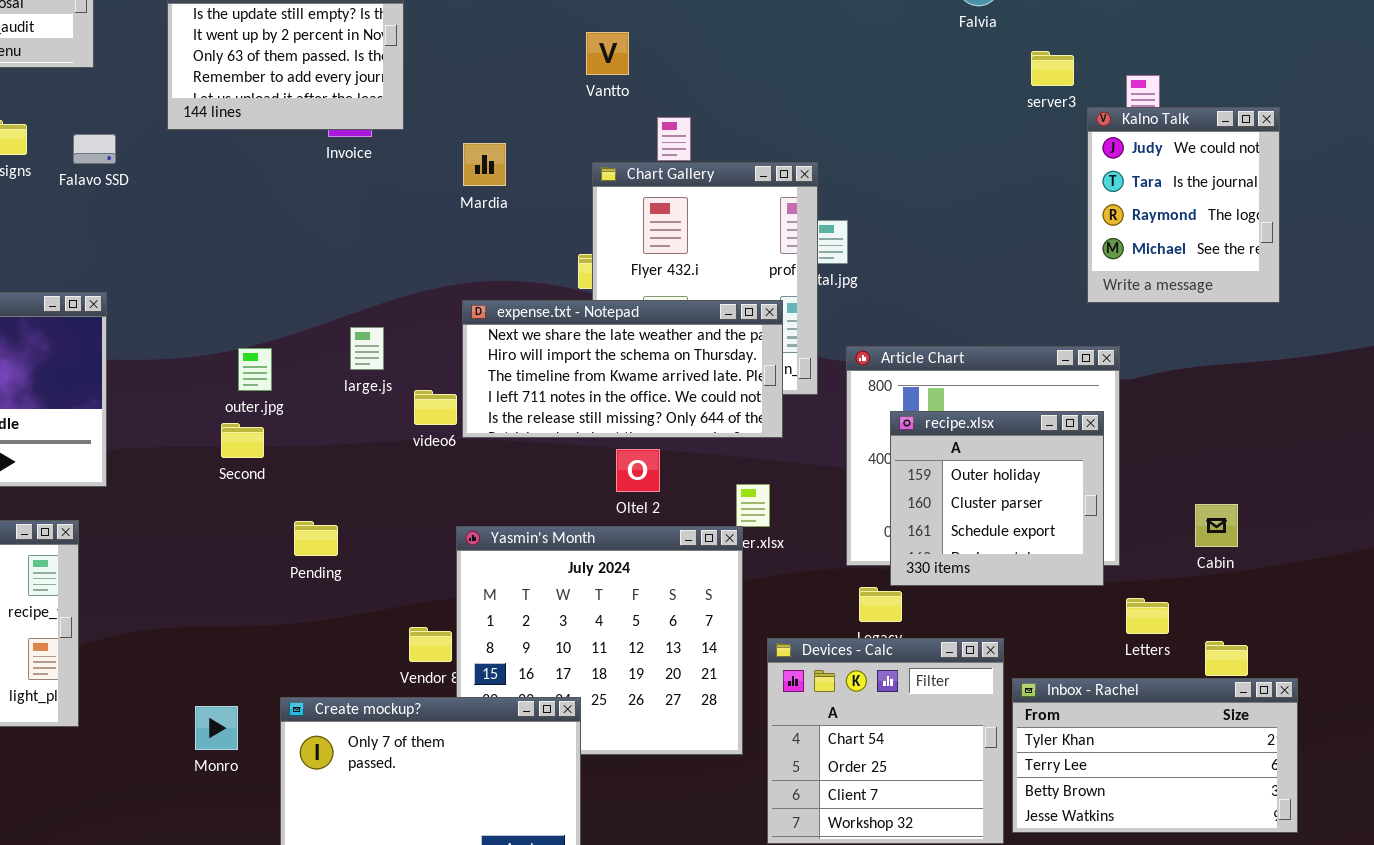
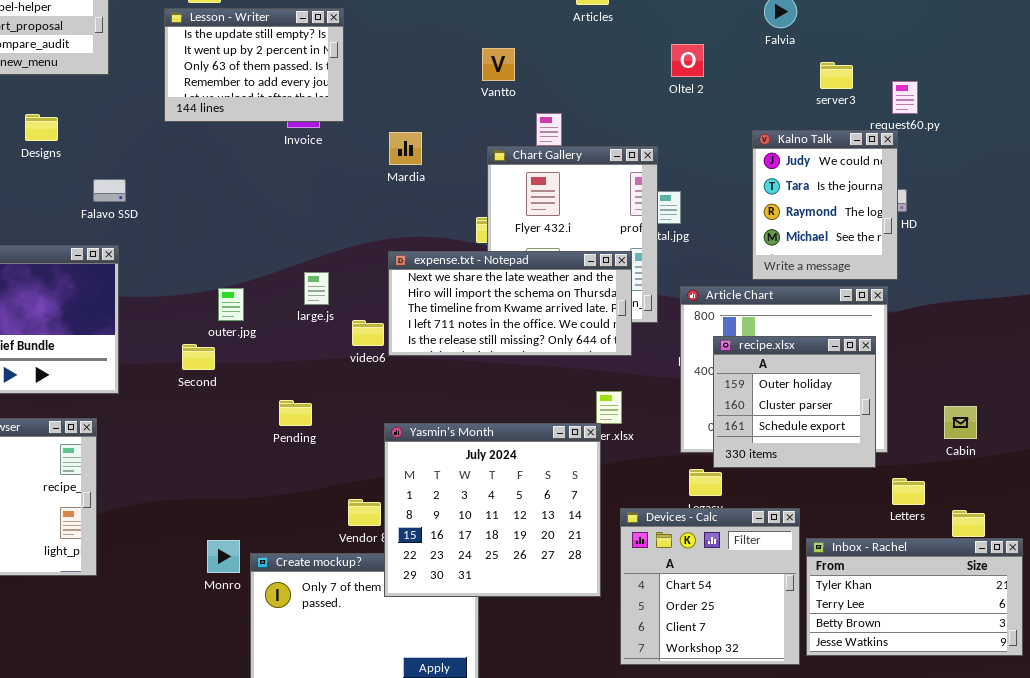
Kalno Talk: [1087,107,1280,303] -> [752,130,898,280], moved
Falavo SSD: [73,134,116,164] -> [93,179,126,202], moved
Second: [221,423,264,458] -> [182,344,215,370], moved
Oltel 2: [616,449,660,492] -> [671,44,704,77], moved
Pending: [294,521,338,556] -> [279,400,312,426], moved
Yasmin's Month: [456,526,743,755] -> [384,423,601,597], raised
Monro: [195,706,238,750] -> [207,540,240,573], moved

